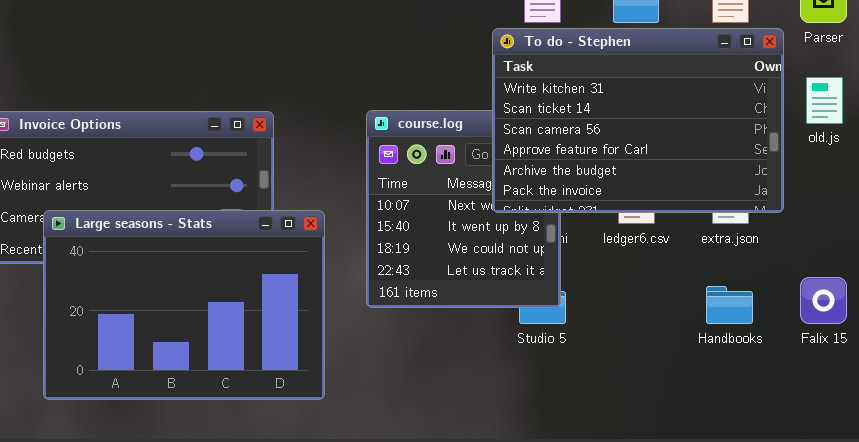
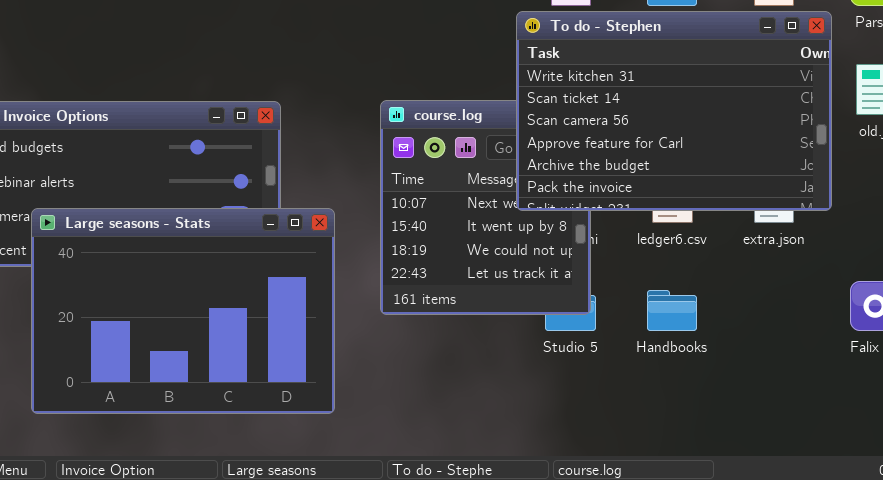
Handbooks: [706,286,753,324] -> [647,290,697,331], moved

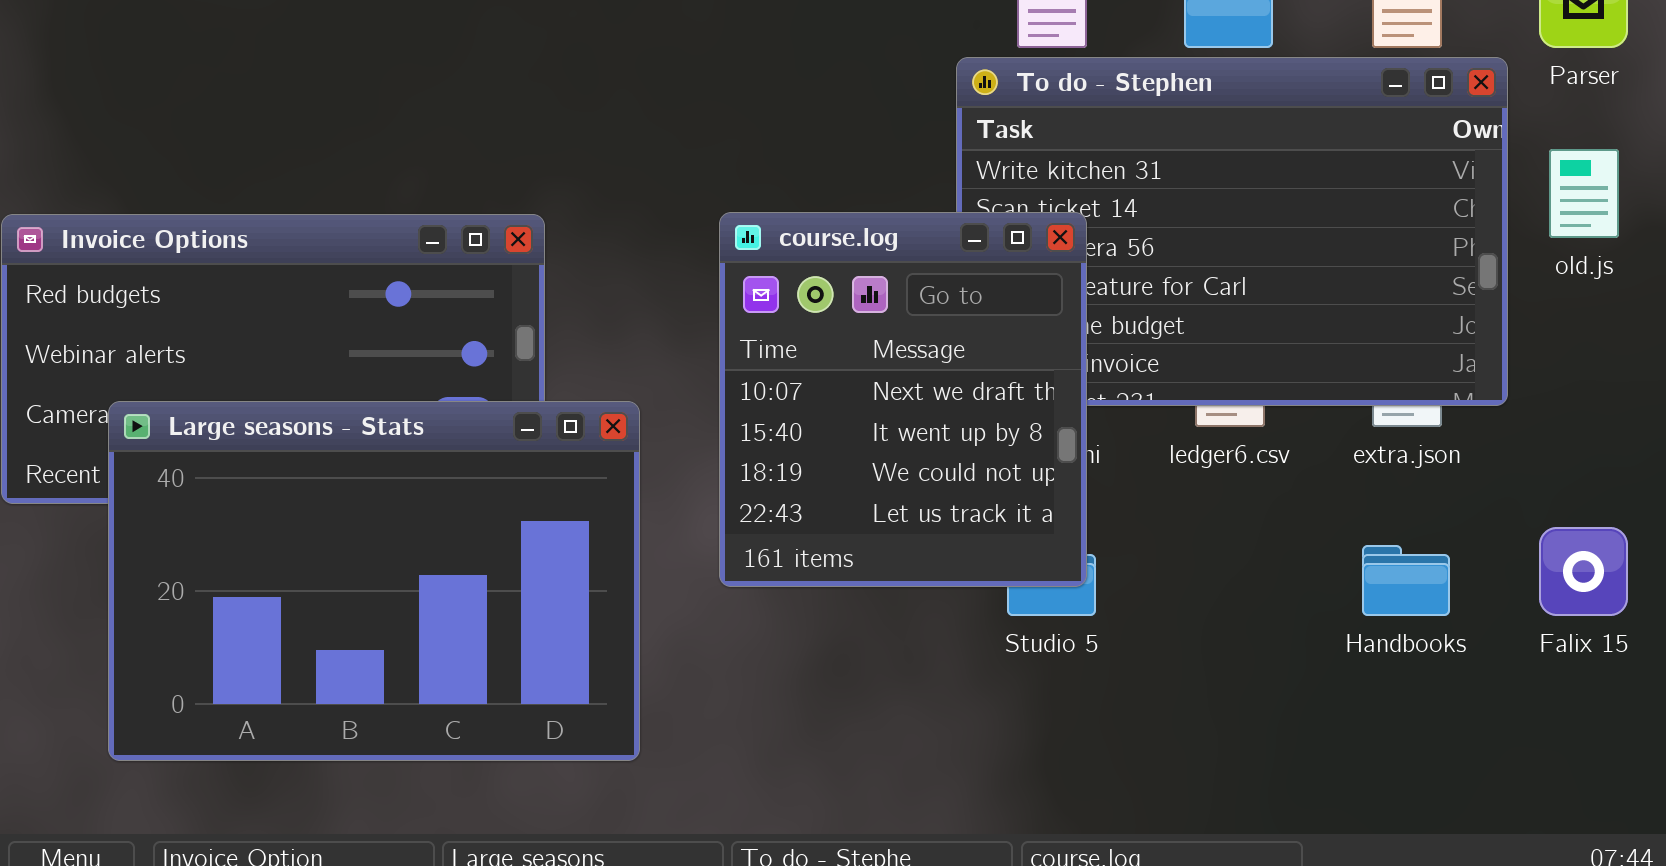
course.log: [380,100,591,315] -> [719,212,1087,587], raised
Handbooks: [647,290,697,331] -> [1362,545,1450,616], moved

